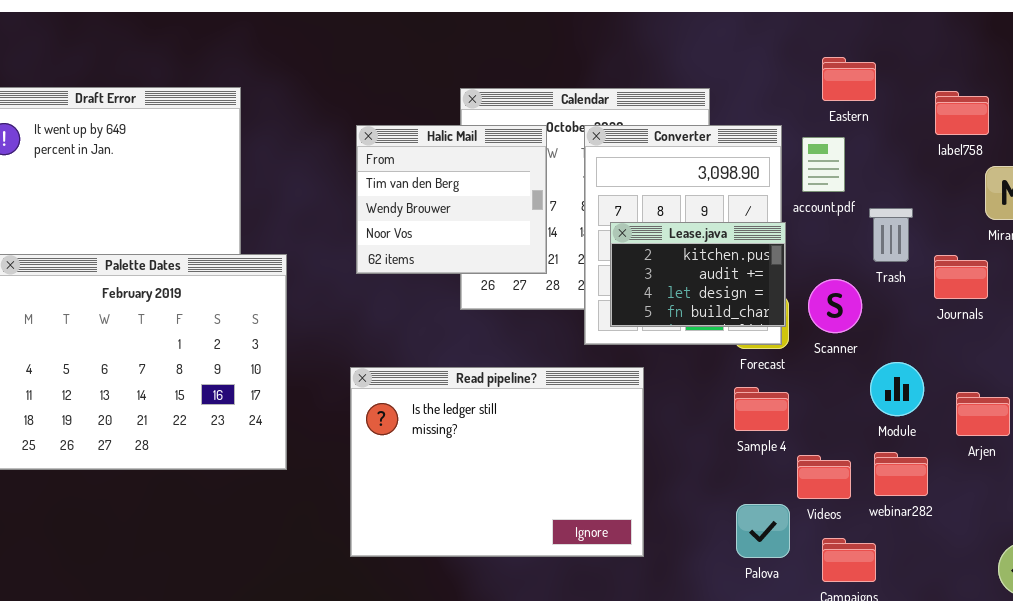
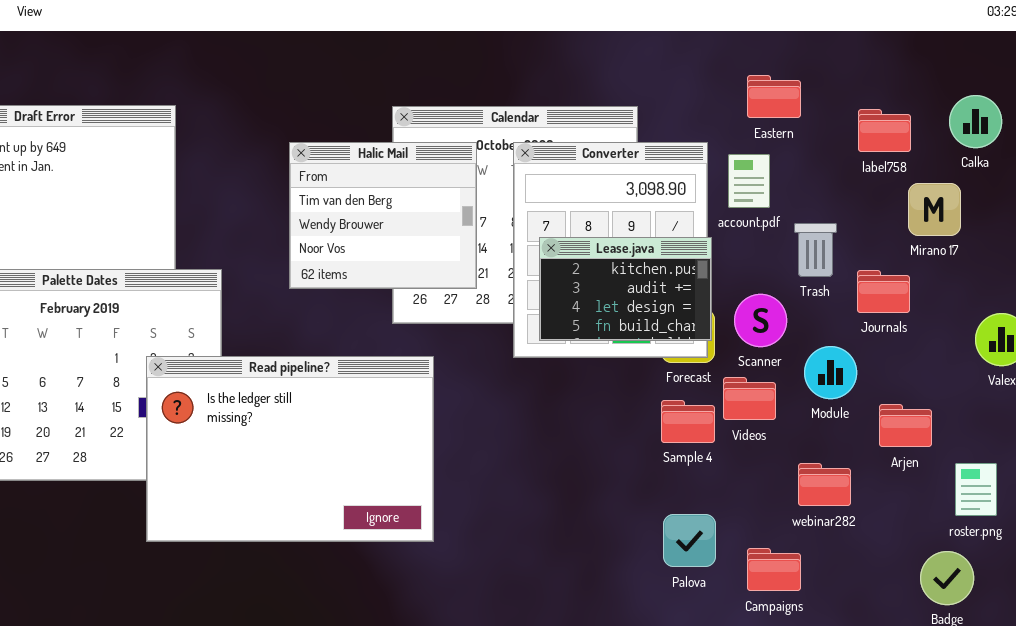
Module: [870,362,924,416] -> [804,346,857,399], moved
Read pipeline?: [350,367,644,557] -> [146,356,434,542], moved
Videos: [797,455,851,499] -> [723,377,776,420], moved

